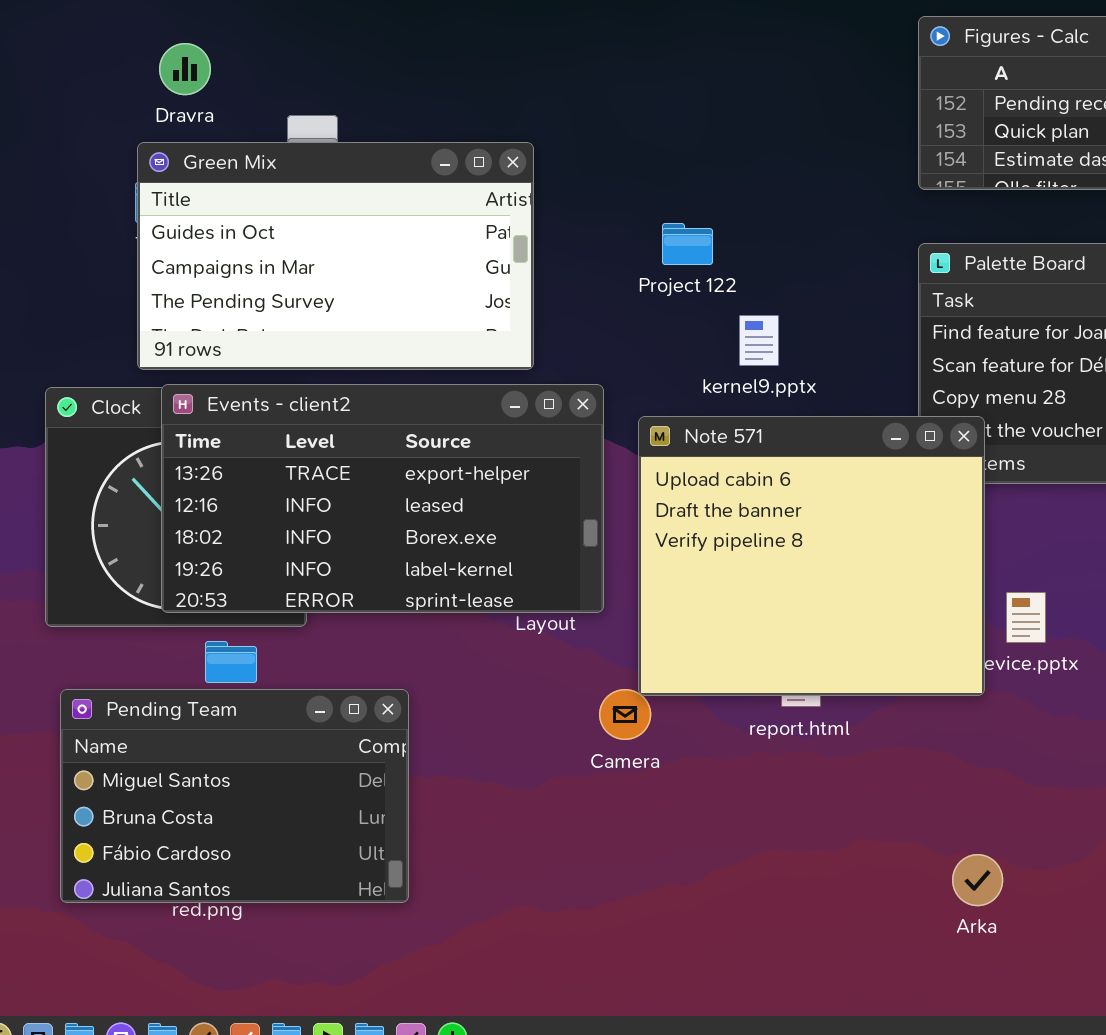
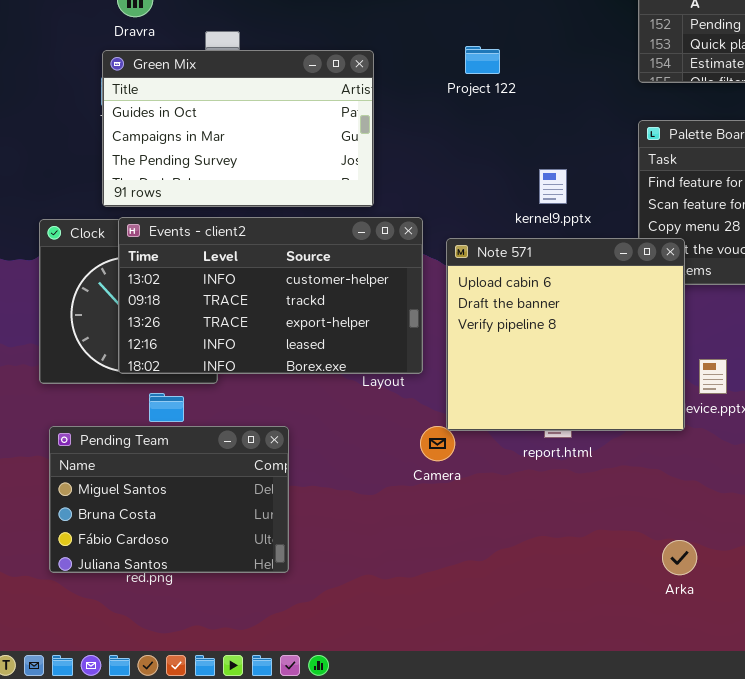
Project 122: [662,223,713,265] -> [465,46,500,74], moved
kernel9.pptx: [739,315,779,366] -> [539,169,567,204], moved
Events - client2: [161,384,604,613] -> [118,217,423,374], scrolled up 2 rows

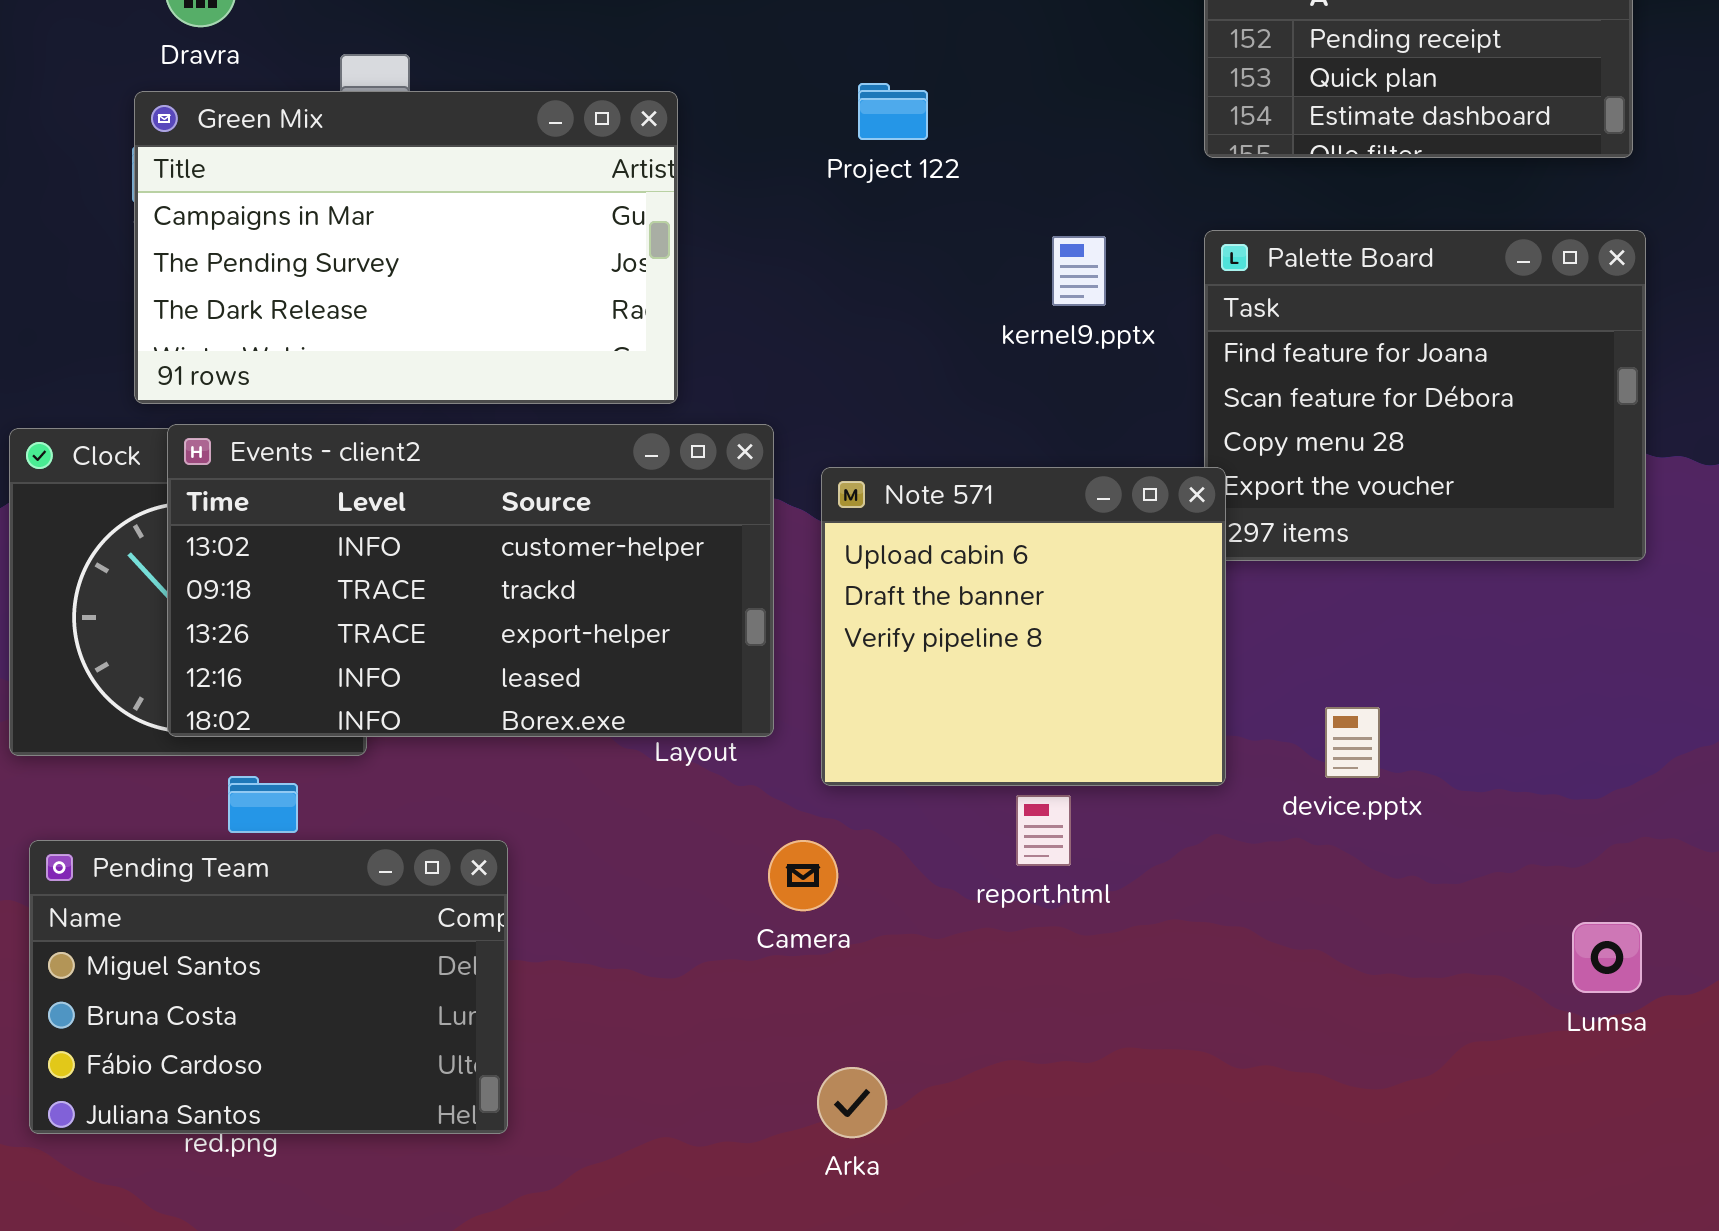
Green Mix: [102,50,374,207] -> [134,91,678,404], scrolled down 1 row
kernel9.pptx: [539,169,567,204] -> [1052,236,1106,306], moved
Note 571: [446,238,685,431] -> [821,467,1226,786], resized
Arka: [662,540,697,575] -> [817,1067,887,1138], moved

